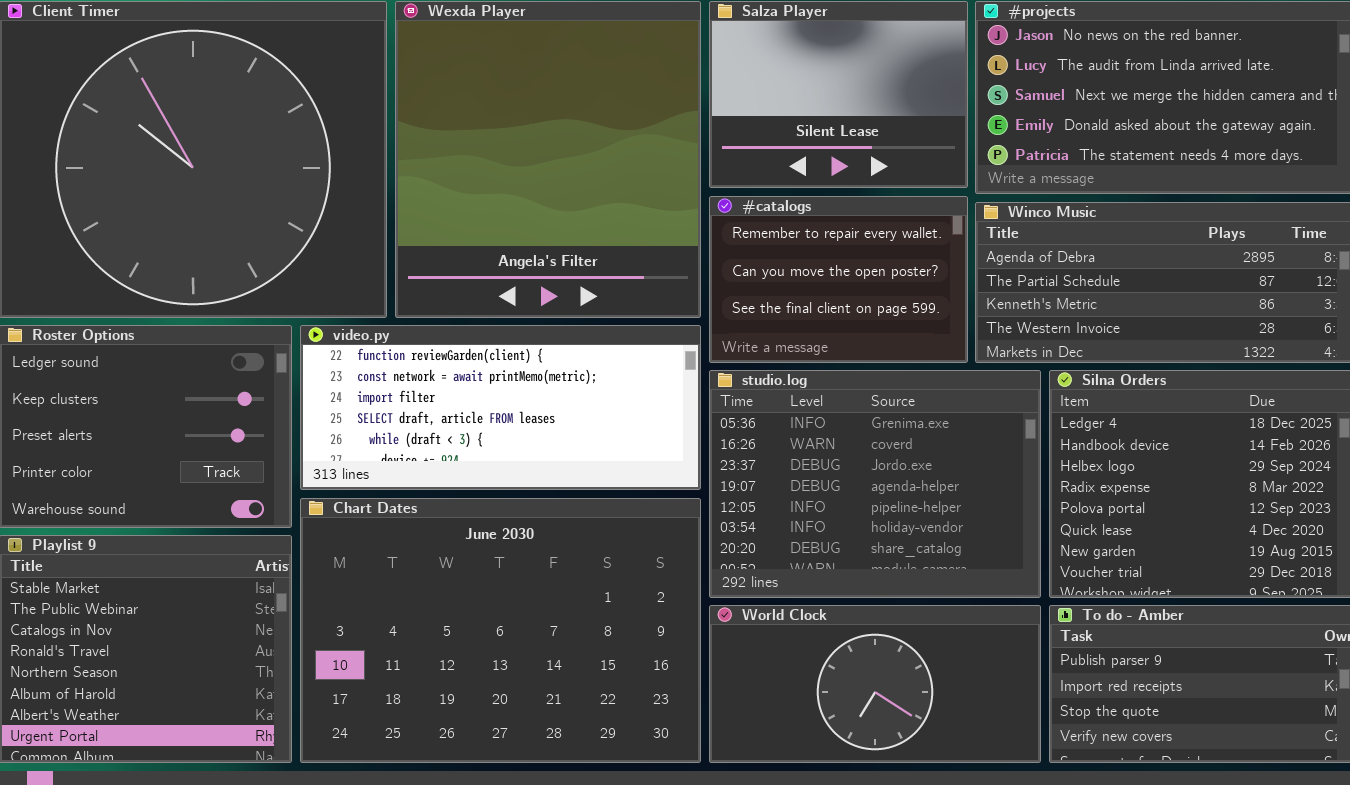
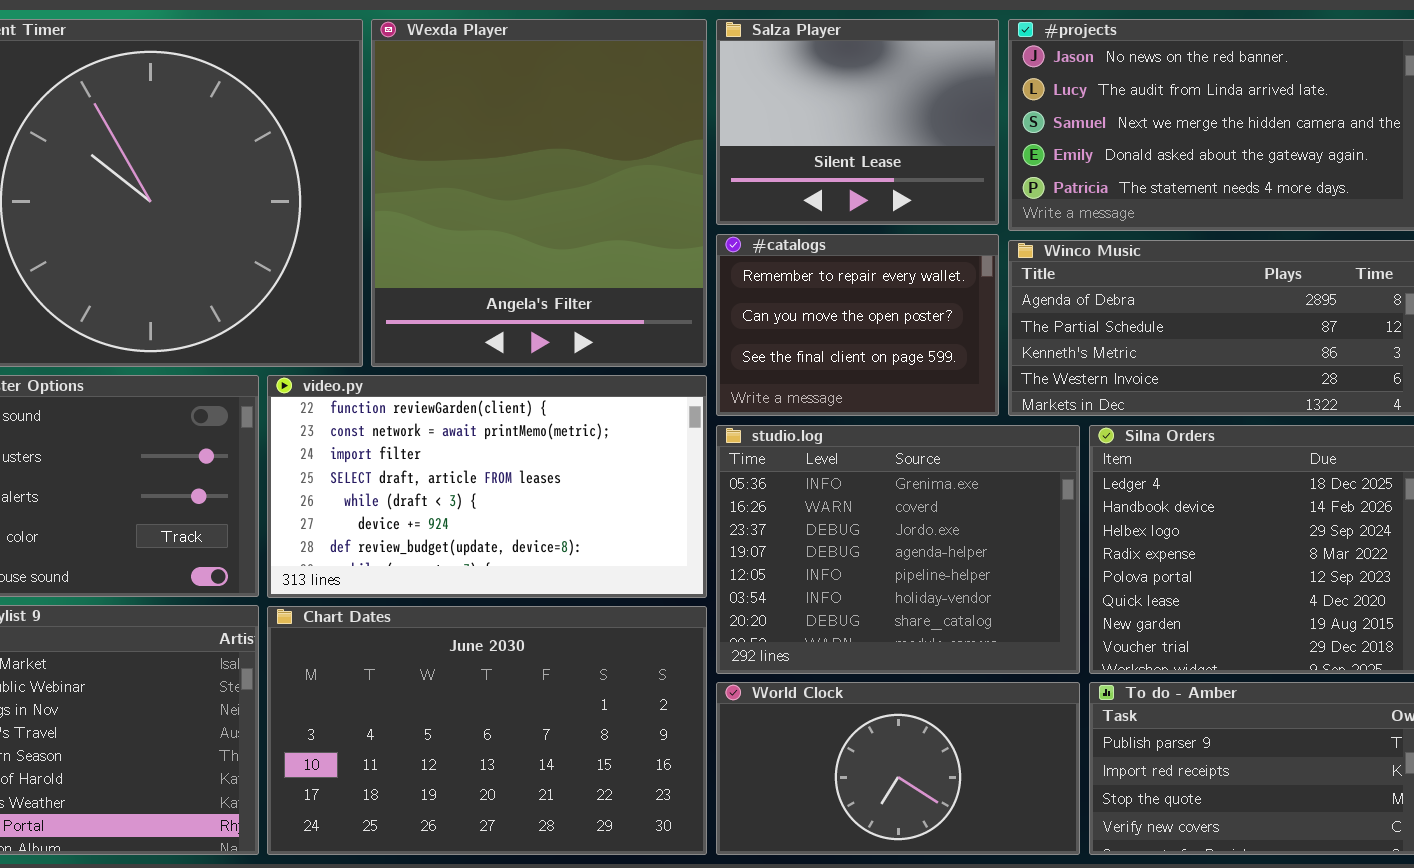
video.py: [300,325,701,490] -> [267,375,707,598], resized
Chart Dates: [300,498,701,763] -> [267,606,707,855], resized

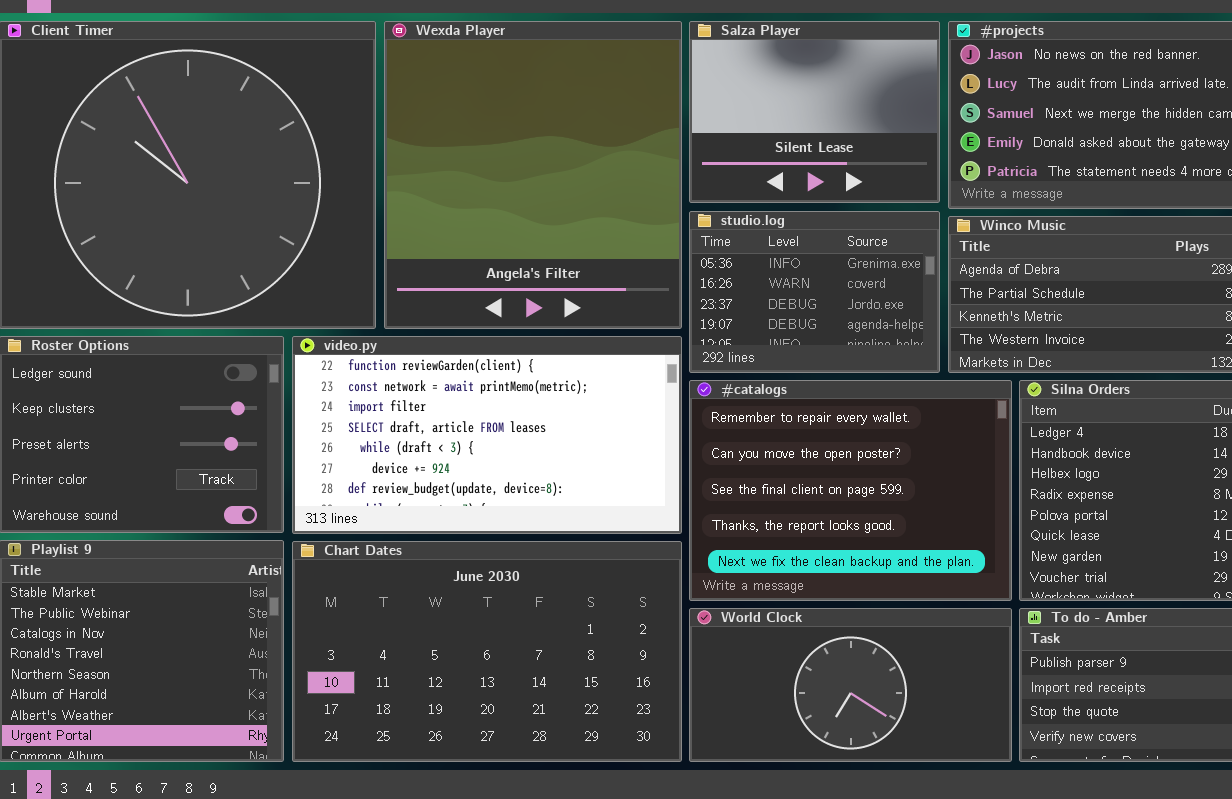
#catalogs: [716,234,999,416] -> [689,380,1012,601], moved, resized
studio.log: [716,425,1080,674] -> [689,211,940,373], moved, resized

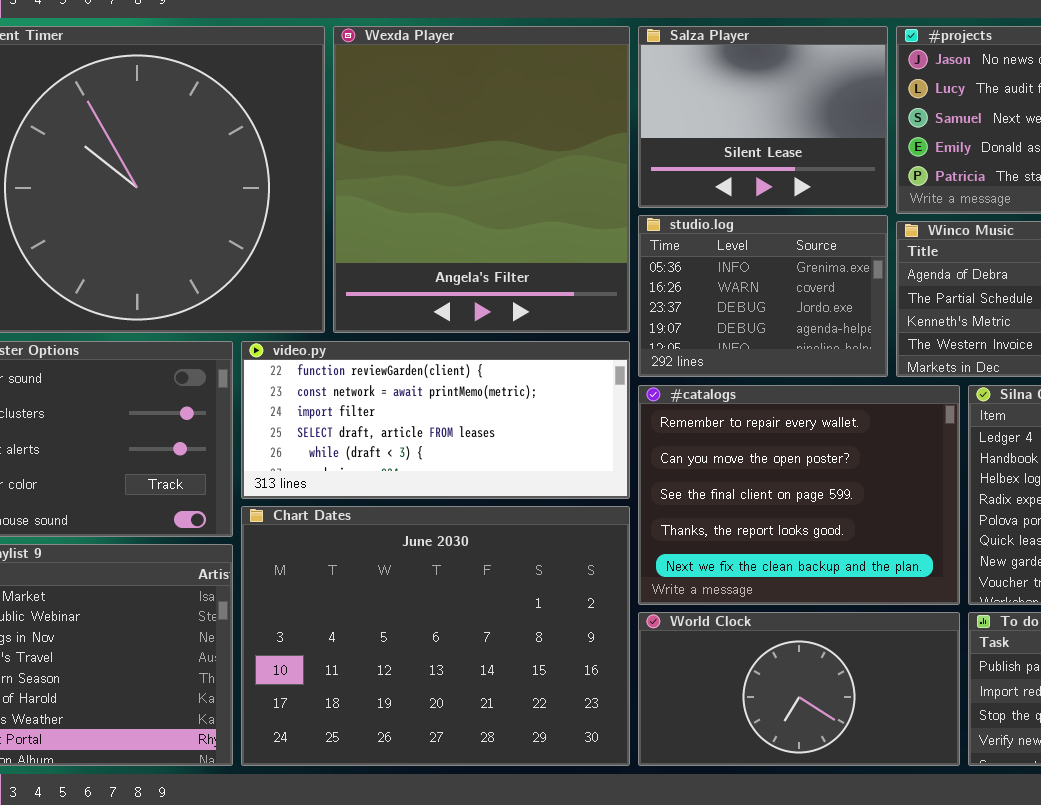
video.py: [292,336,682,534] -> [241,341,630,499], resized
Chart Dates: [292,541,682,762] -> [241,506,630,766], resized

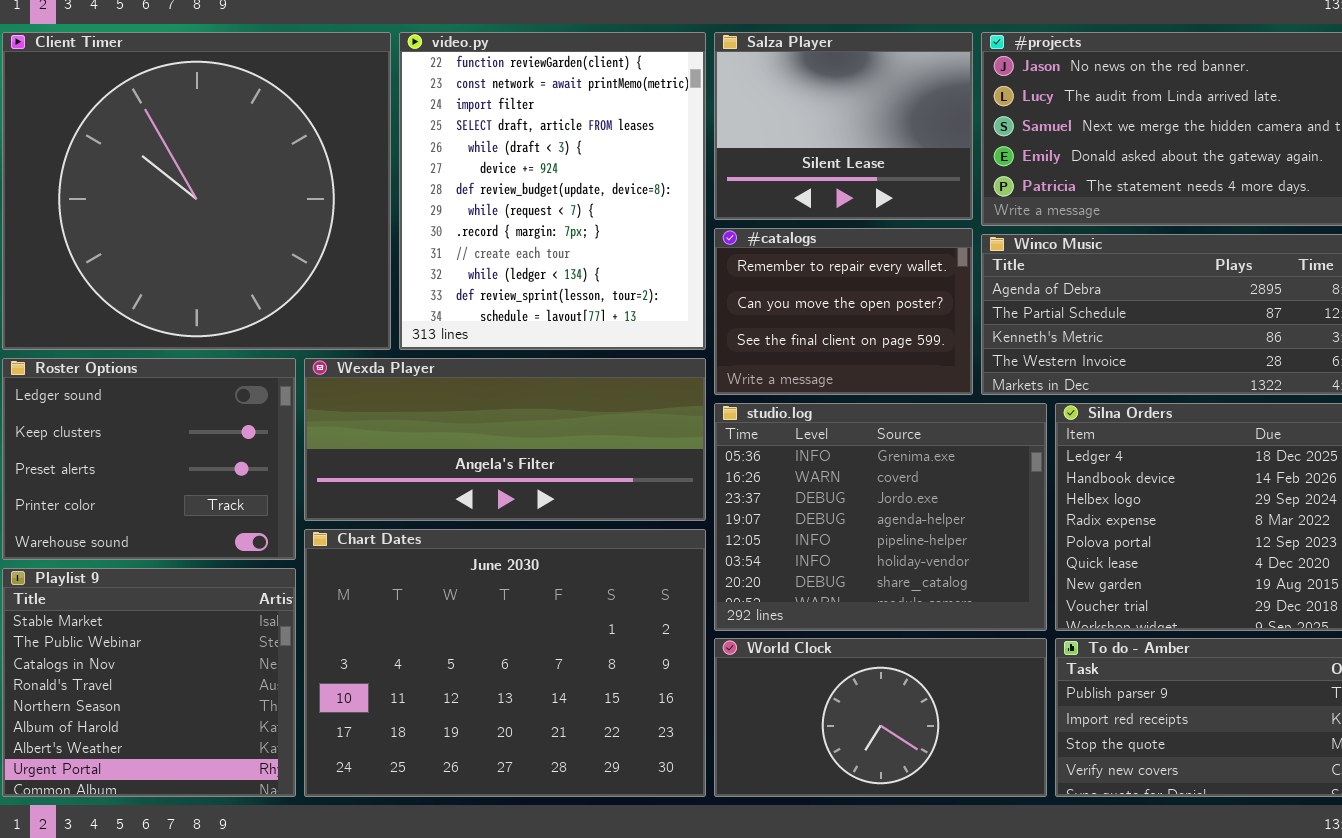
Wexda Player: [333,26,630,333] -> [304,358,706,521], moved, resized
studio.log: [638,215,888,377] -> [714,403,1047,631], moved, resized
video.py: [241,341,630,499] -> [399,32,706,350], moved, resized
#catalogs: [638,385,960,605] -> [714,228,973,395], moved, resized

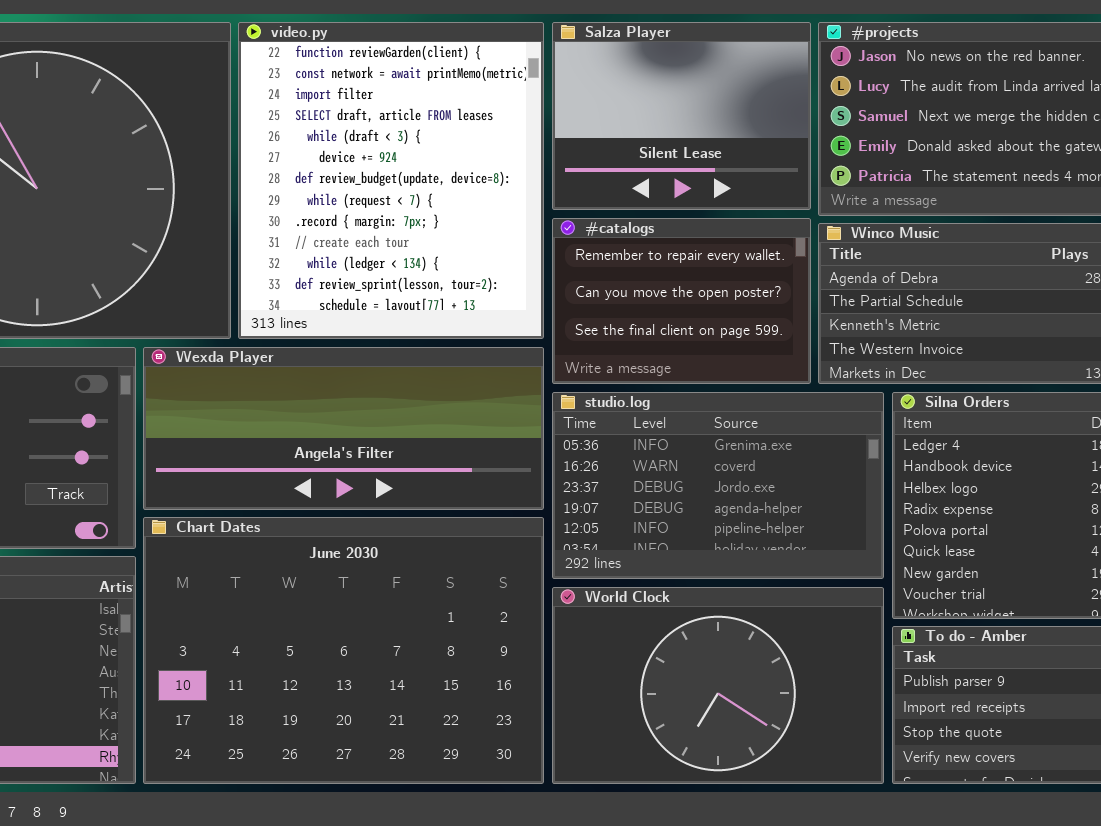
studio.log: [714,403,1047,631] -> [552,392,884,579], resized
World Clock: [714,638,1047,797] -> [552,587,884,784], resized

